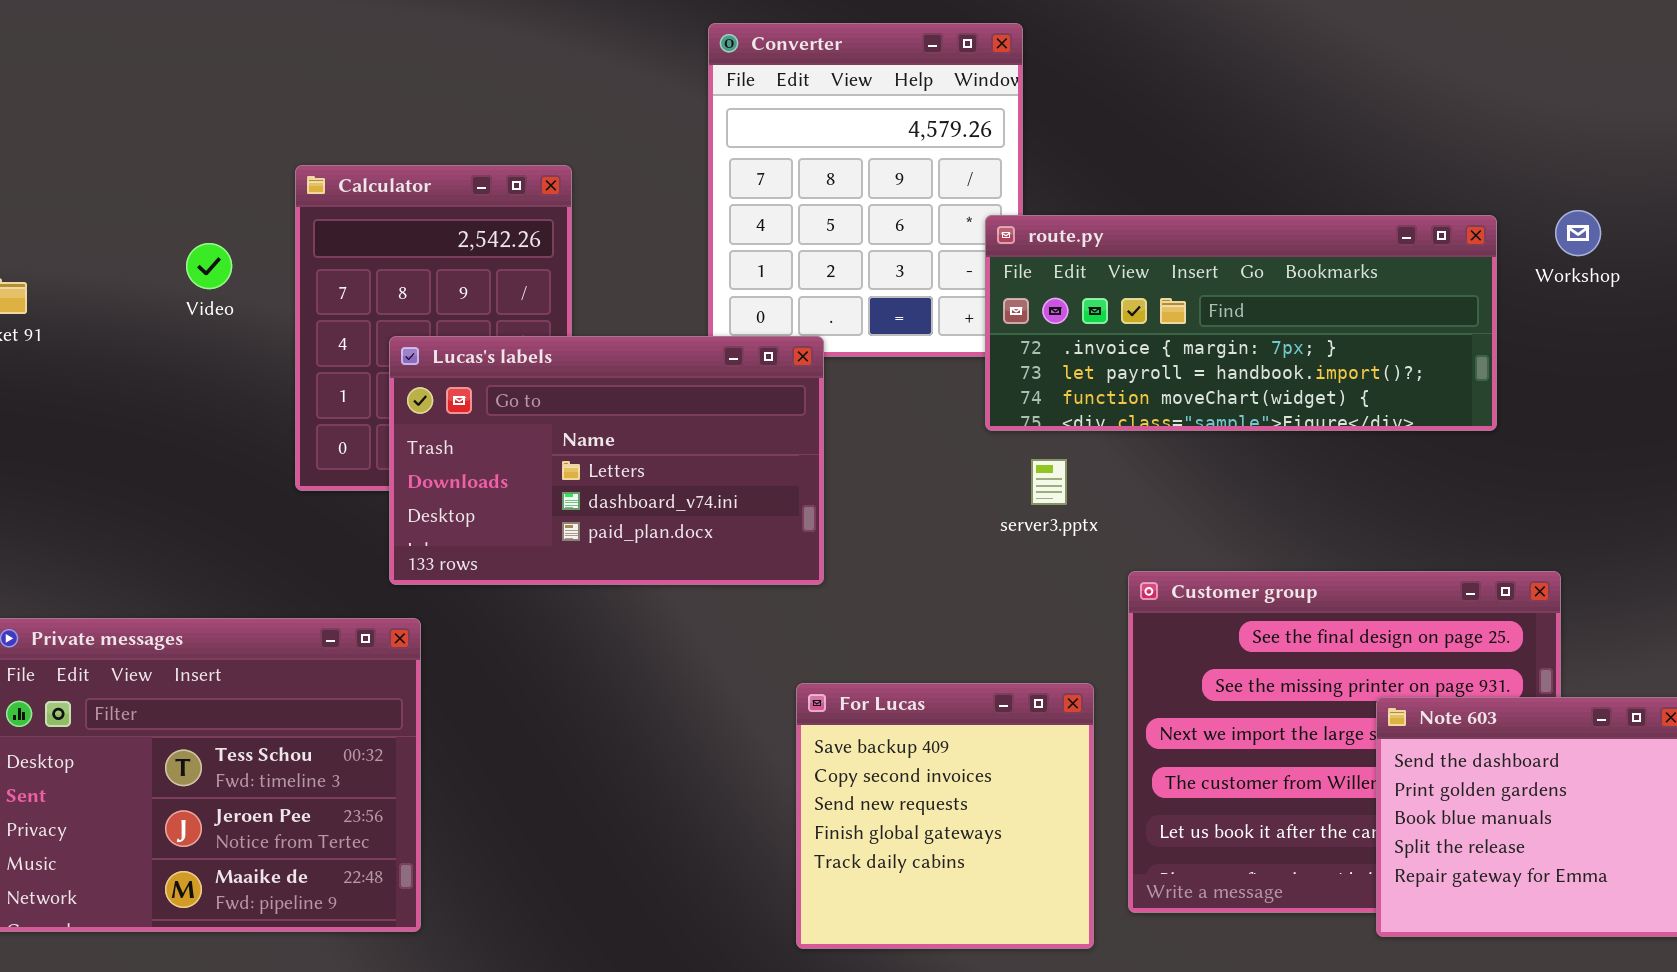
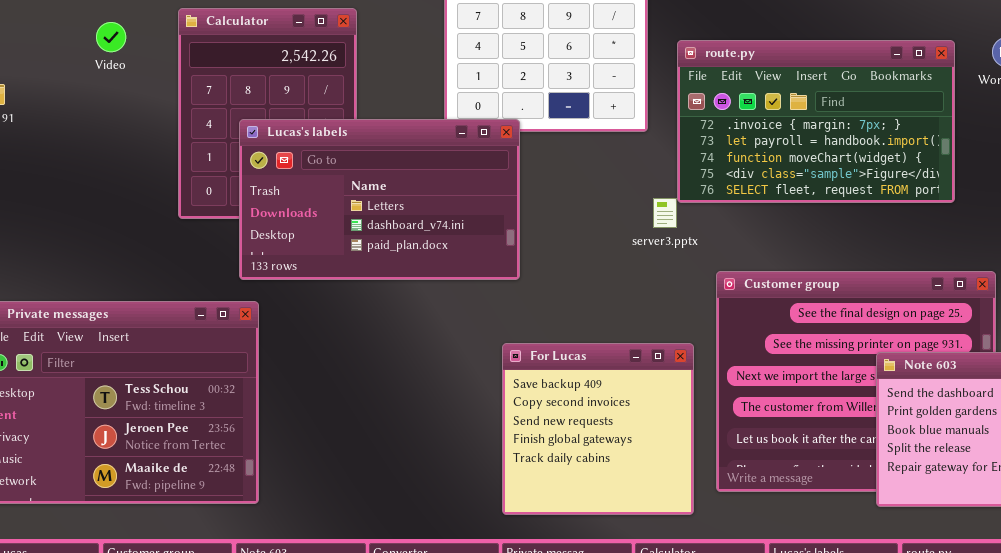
route.py: [985,215,1497,431] -> [677,40,955,203], resized
Video: [186,243,232,289] -> [96,22,126,52], moved

